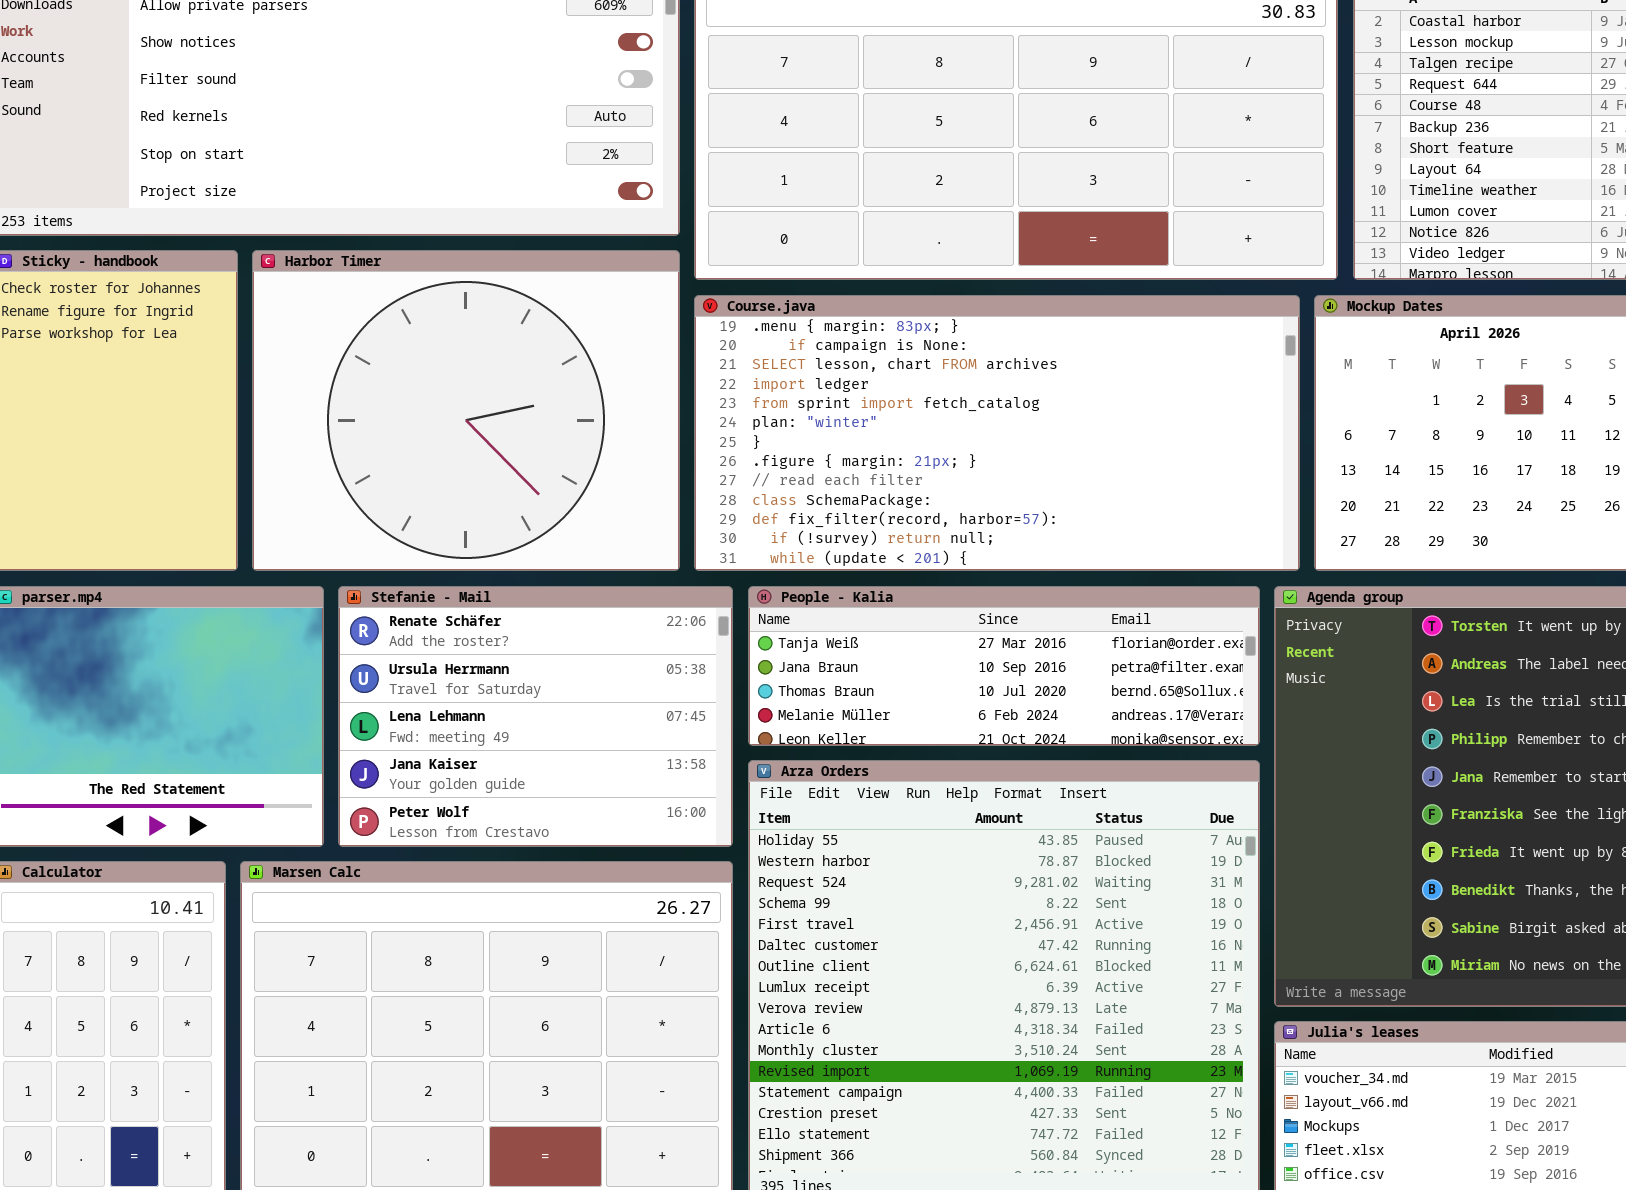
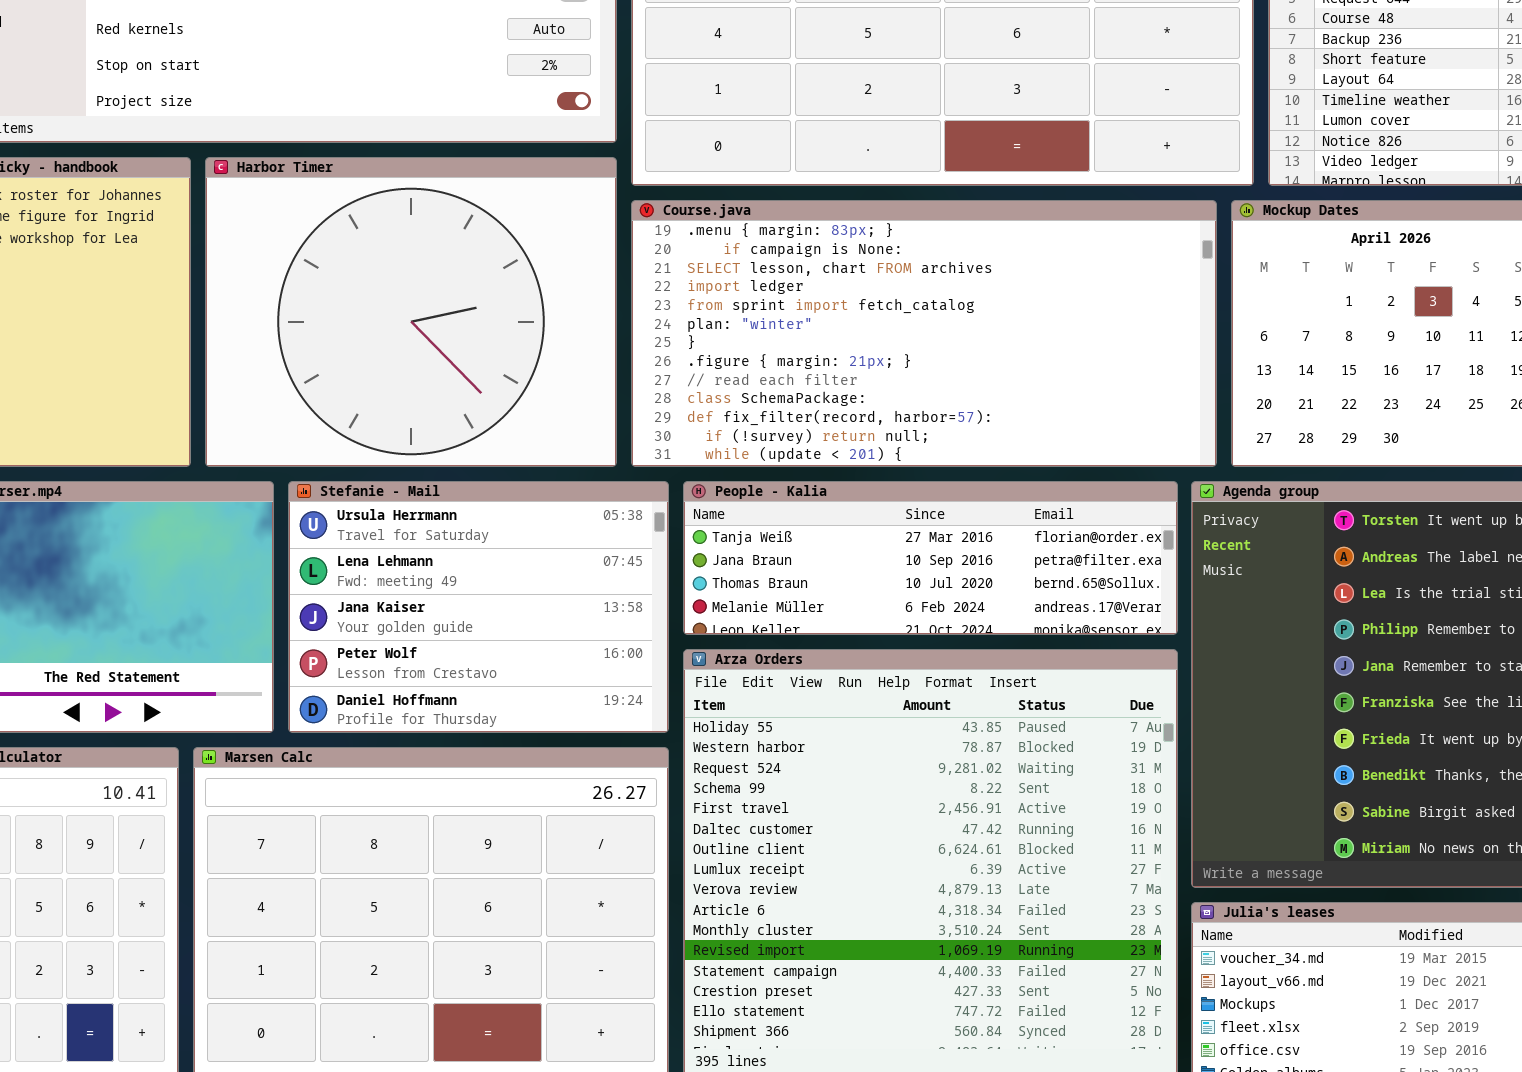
Stefanie - Mail: [338,586,733,847] -> [288,481,669,733], scrolled down 1 row

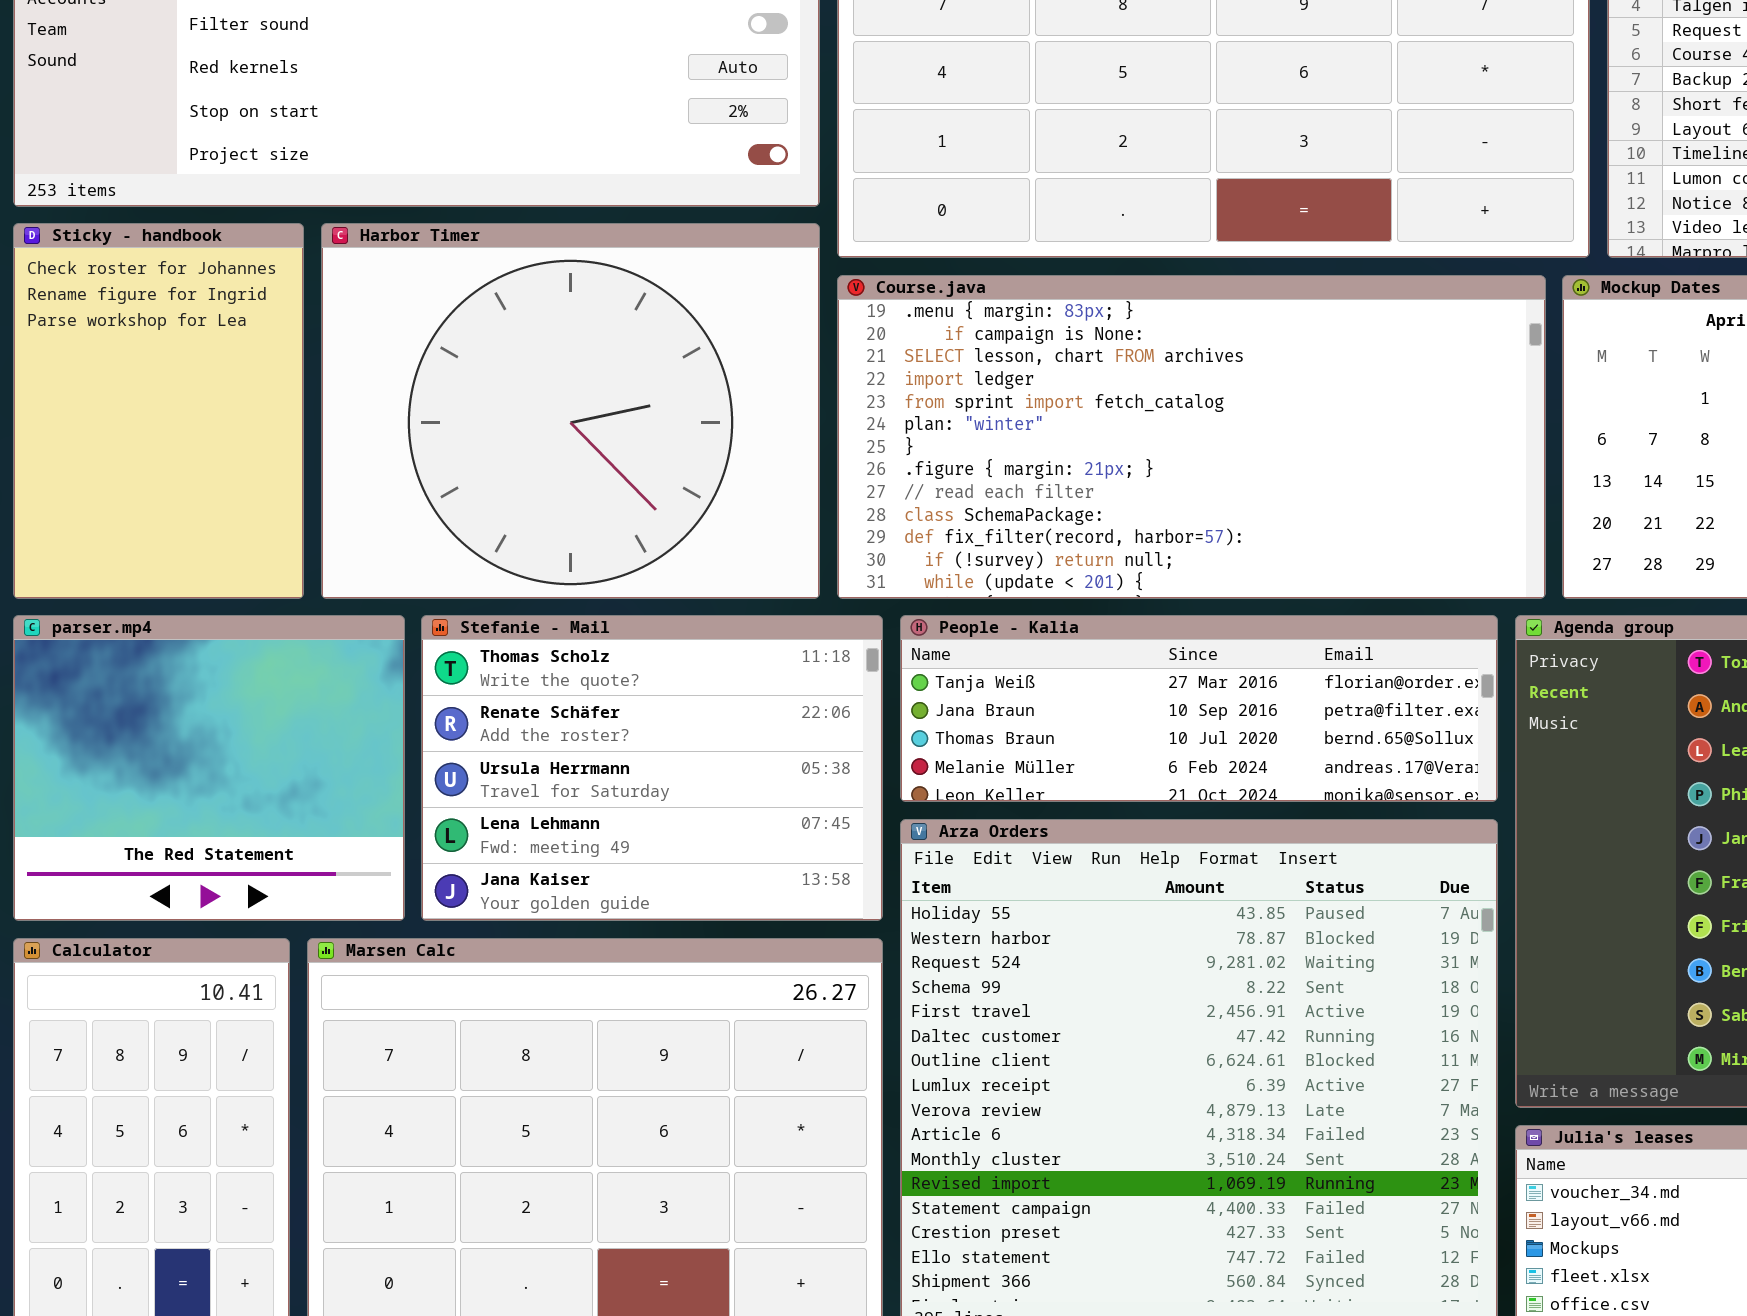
Stefanie - Mail: [288,481,669,733] -> [421,615,883,921], scrolled up 2 rows

